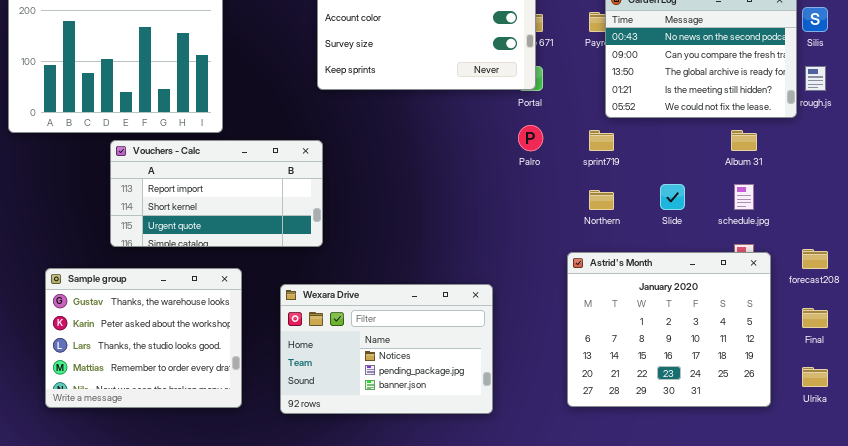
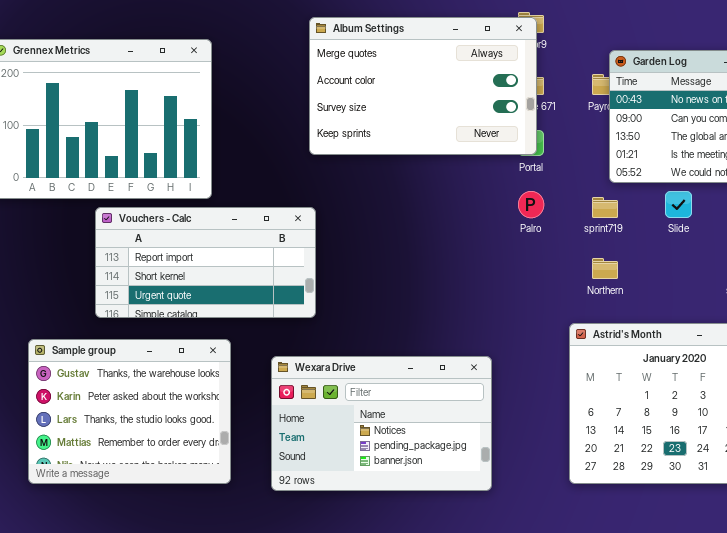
Slide: [660,184,685,210] -> [665,191,692,218], moved

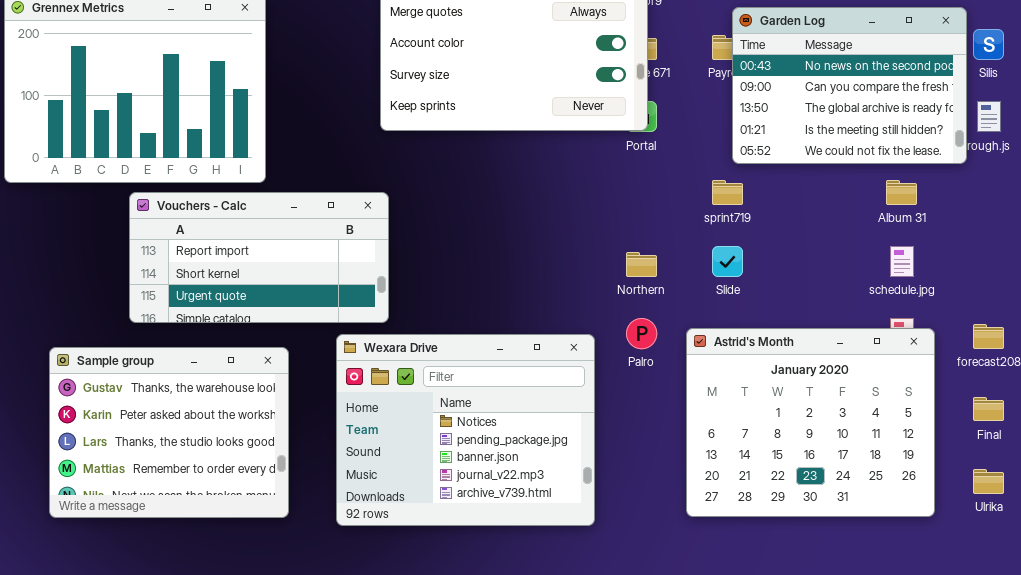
Palro: [518,191,544,218] -> [626,318,657,349], moved
Slide: [665,191,692,218] -> [712,246,743,277], moved
Northern: [592,258,618,279] -> [626,252,657,277], moved
Wexara Drive: [271,356,492,491] -> [336,334,595,526], resized

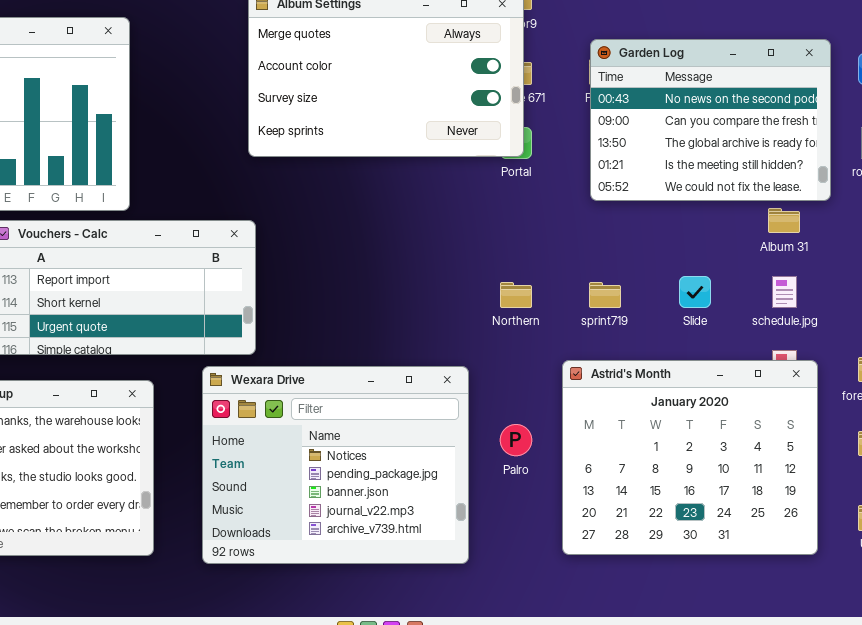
Garden Log: [732,7,967,164] -> [590,39,831,201], moved
sprint719: [712,180,743,205] -> [589,282,621,308], moved
Slide: [712,246,743,277] -> [679,276,711,308], moved
Palro: [626,318,657,349] -> [500,424,532,456], moved

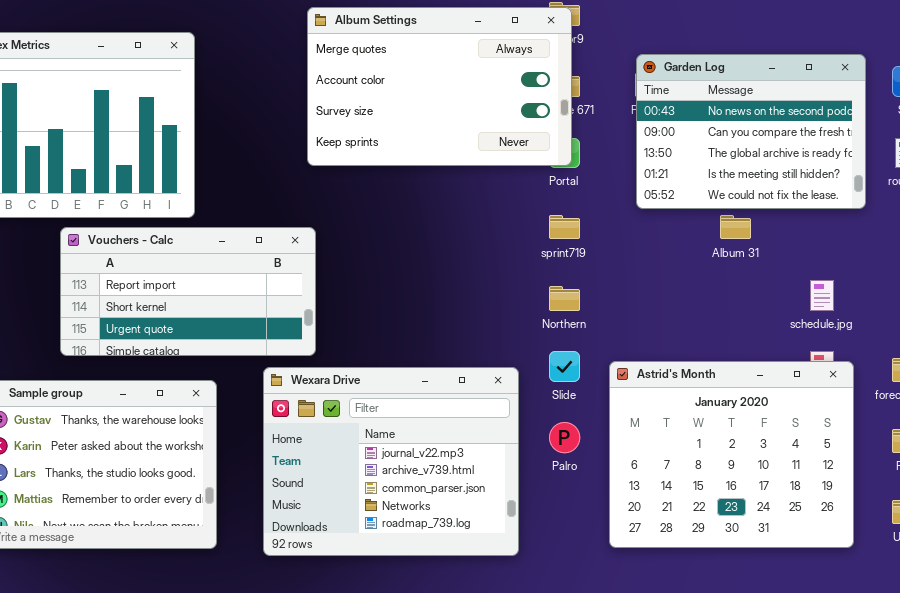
Album 31: [768,208,800,233] -> [720,215,751,239], moved
Slide: [679,276,711,308] -> [549,351,580,382], moved
sprint719: [589,282,621,308] -> [549,215,580,239], moved
Wexara Drive: [202,366,469,564] -> [263,367,519,556], scrolled down 3 rows

